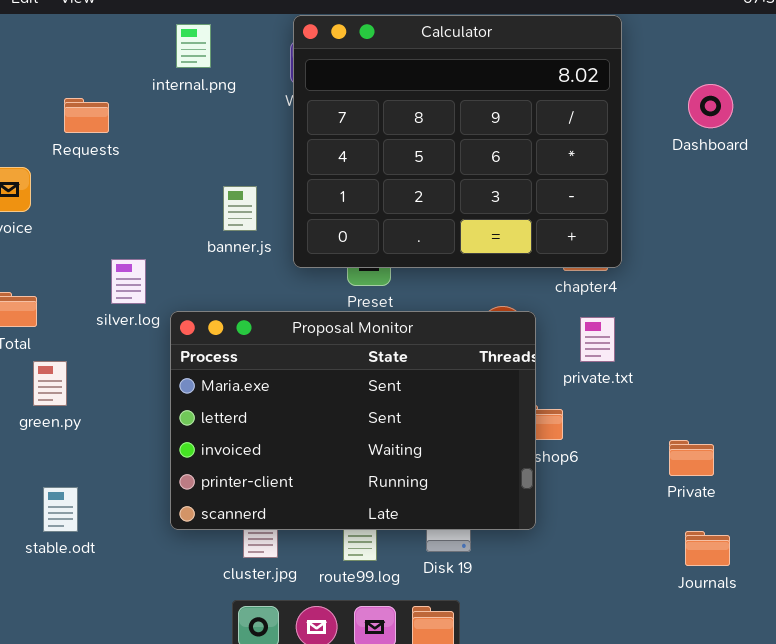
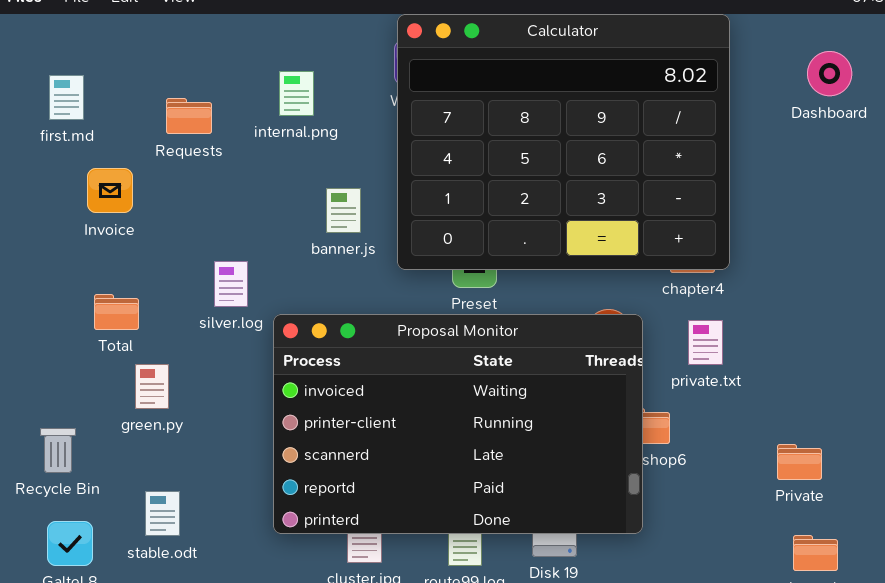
internal.png: [176,24,211,68] -> [279,71,314,116], moved
Dashboard: [688,84,733,128] -> [807,51,852,96], moved
Proposal Monitor: [170,311,536,530] -> [273,314,643,534], scrolled down 2 rows

